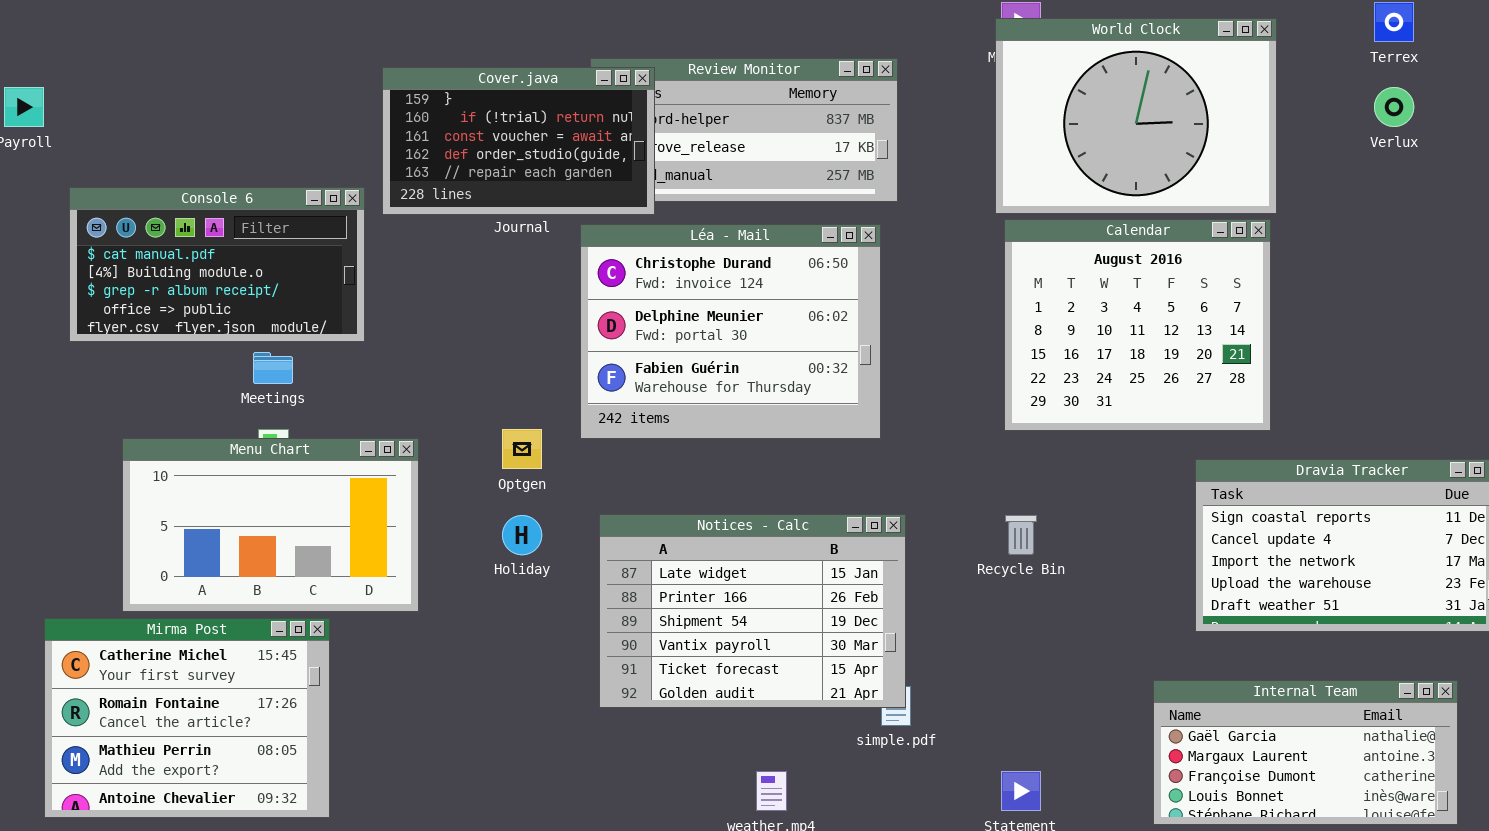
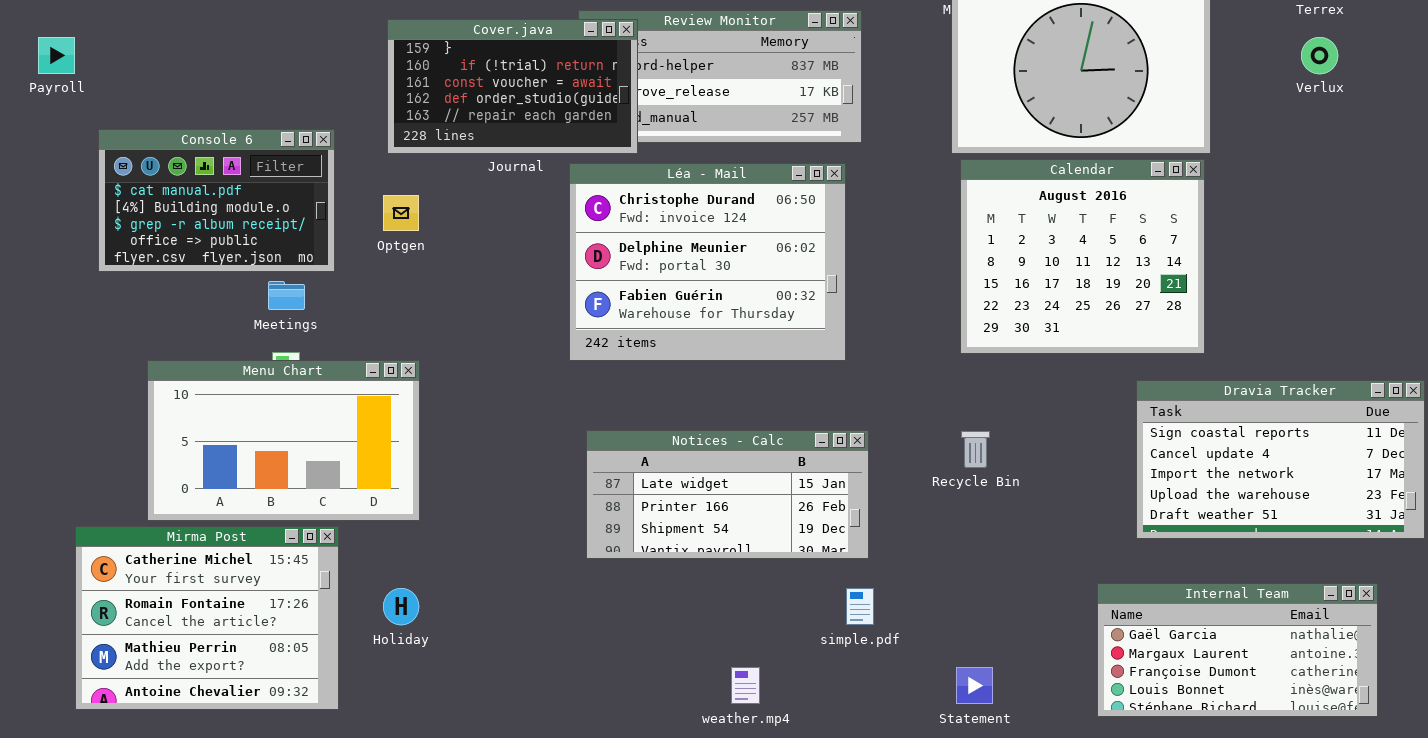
Console 6: [69,187,365,342] -> [98,129,335,272], resized
Optgen: [502,429,542,469] -> [383,195,419,231], moved
Notices - Calc: [599,514,906,708] -> [586,430,869,559], resized
Holiday: [502,515,542,555] -> [383,588,419,625], moved

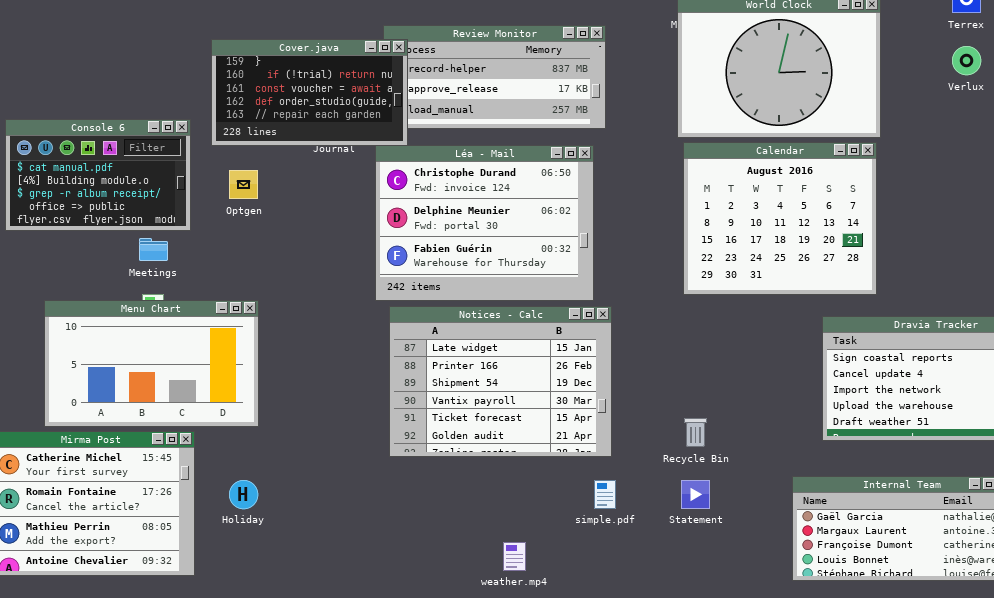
Cover.java: [387,19,638,154] -> [211,39,408,146], moved
Notices - Calc: [586,430,869,559] -> [389,306,612,457], resized
Recycle Bin: [961,431,990,468] -> [684,418,707,447], moved
Statement: [956,667,993,704] -> [681,480,710,509], moved

